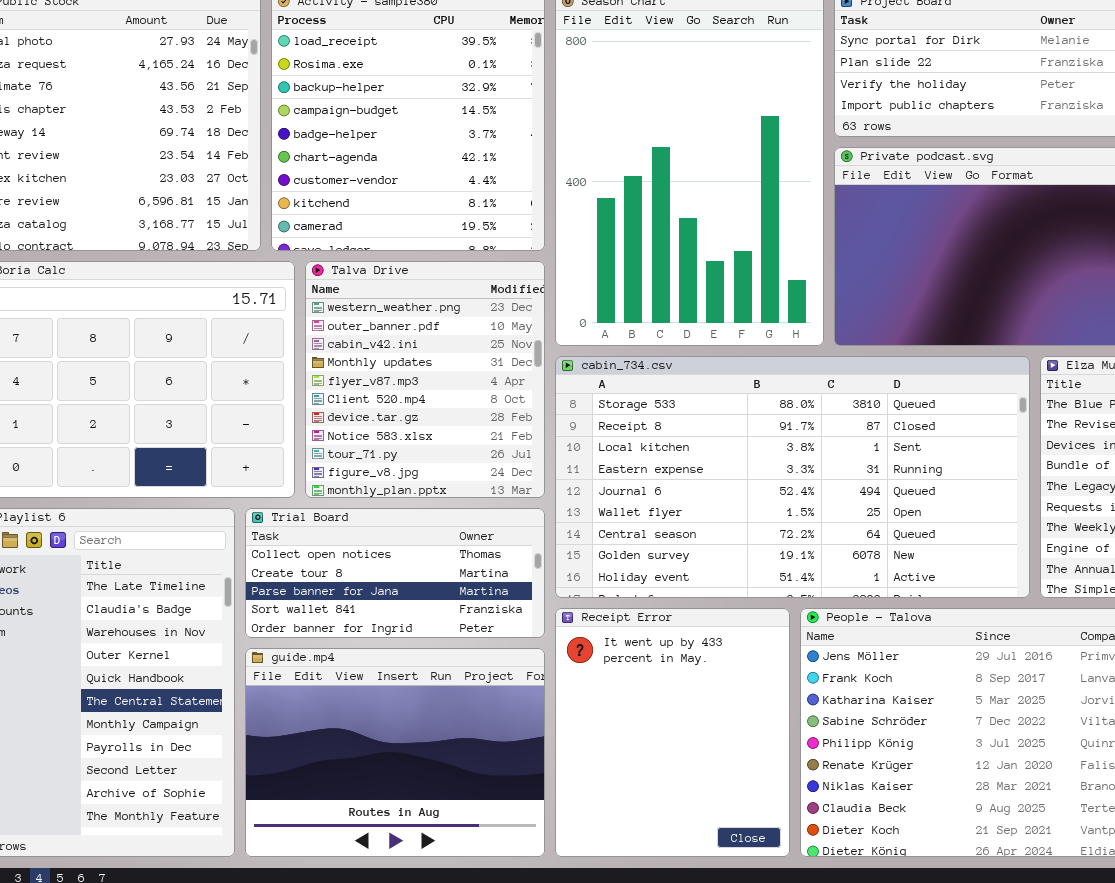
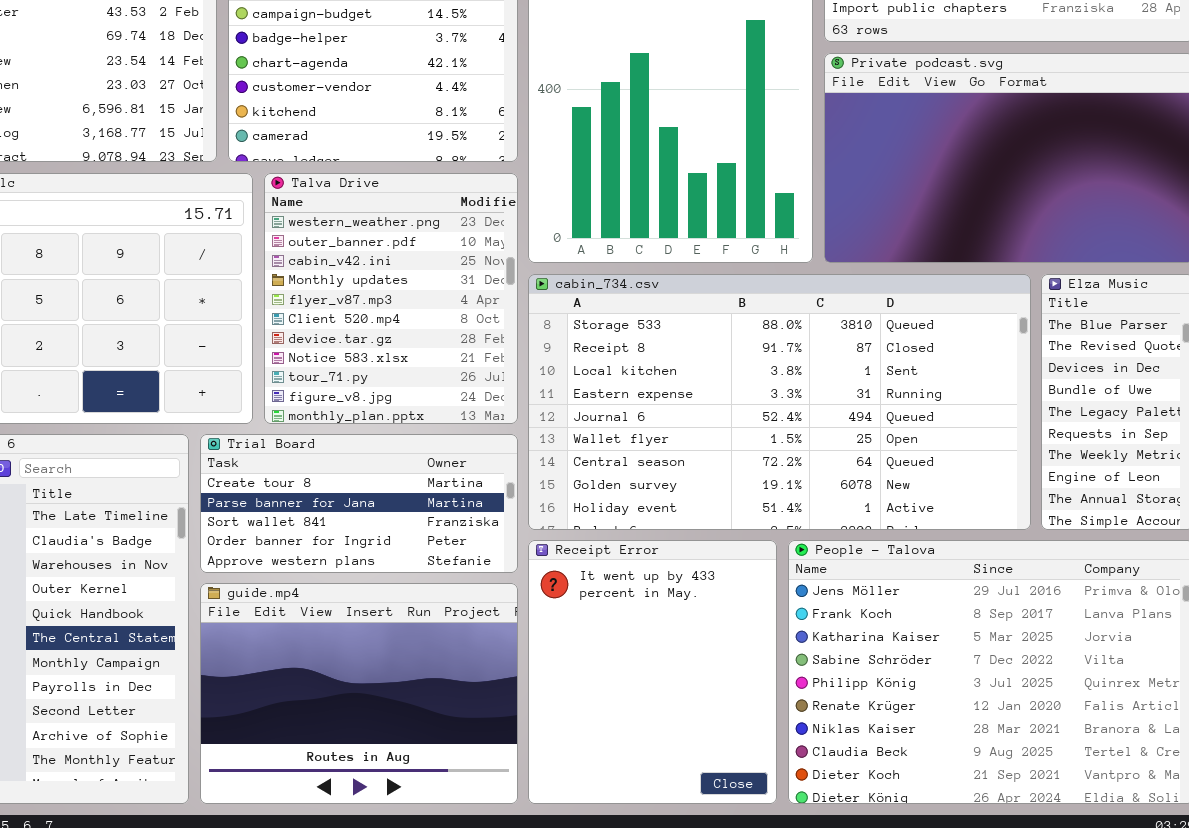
Trial Board: [245,508,545,638] -> [200,434,518,573], scrolled down 1 row

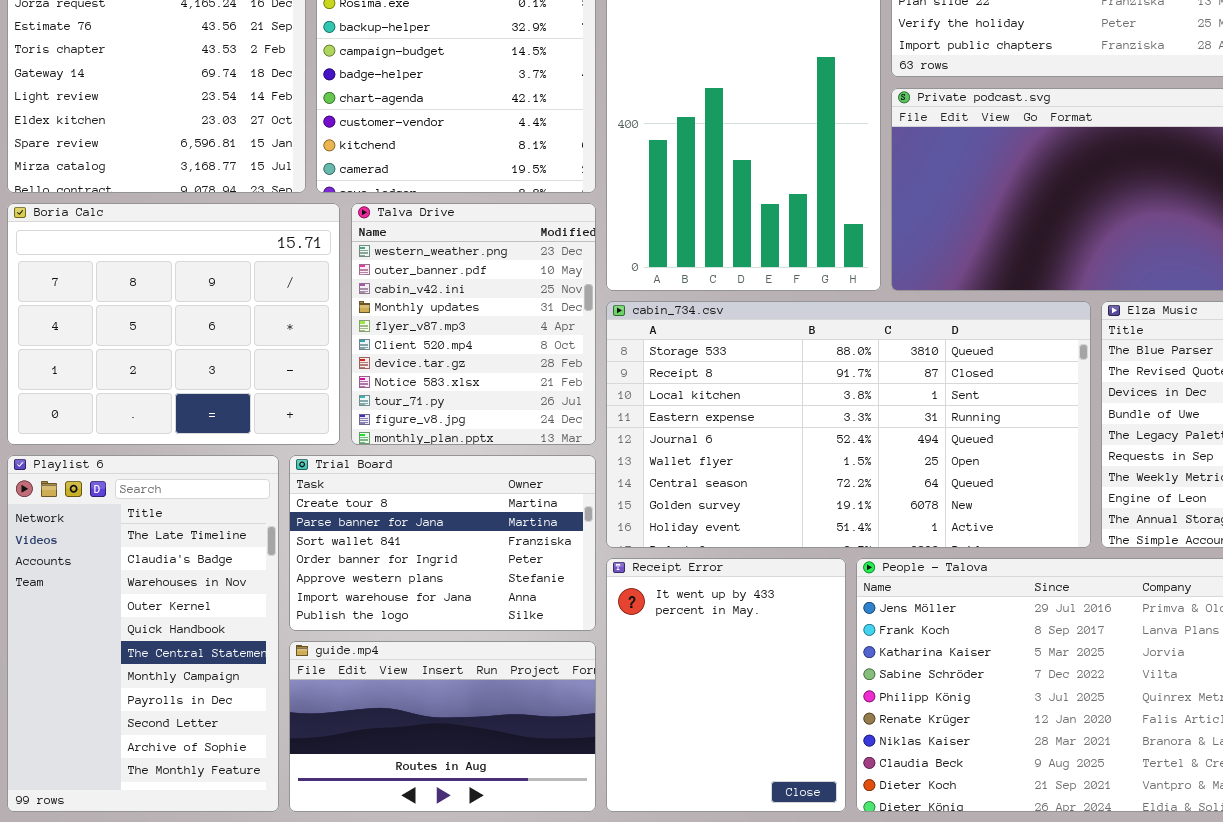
Trial Board: [200,434,518,573] -> [289,455,596,631], resized
guide.mp4: [200,583,518,804] -> [289,641,596,812], resized

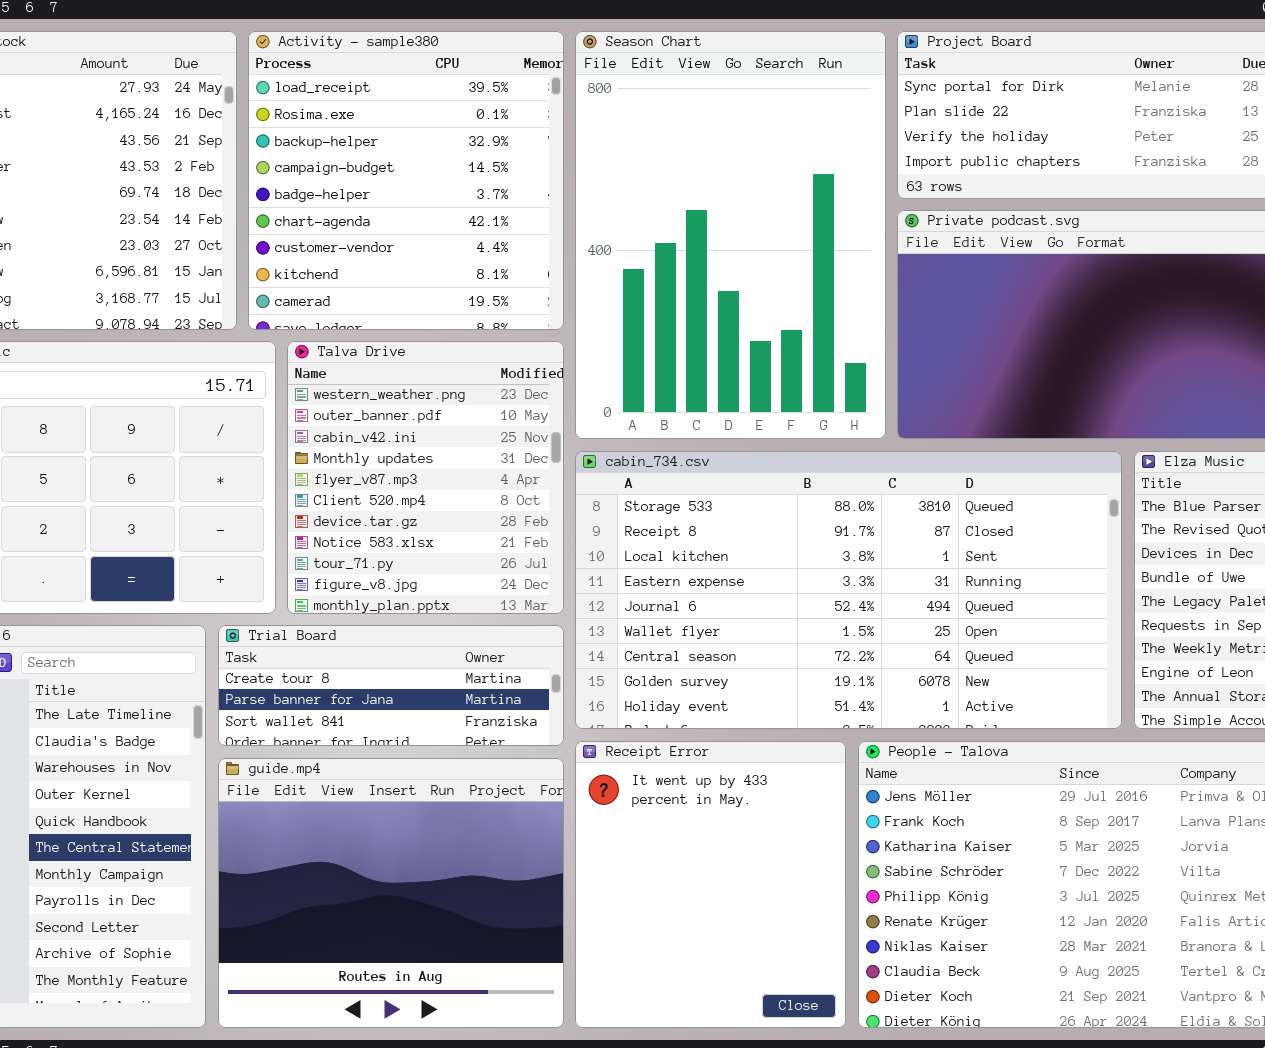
Trial Board: [289,455,596,631] -> [218,625,564,746], resized
guide.mp4: [289,641,596,812] -> [218,758,564,1028], resized

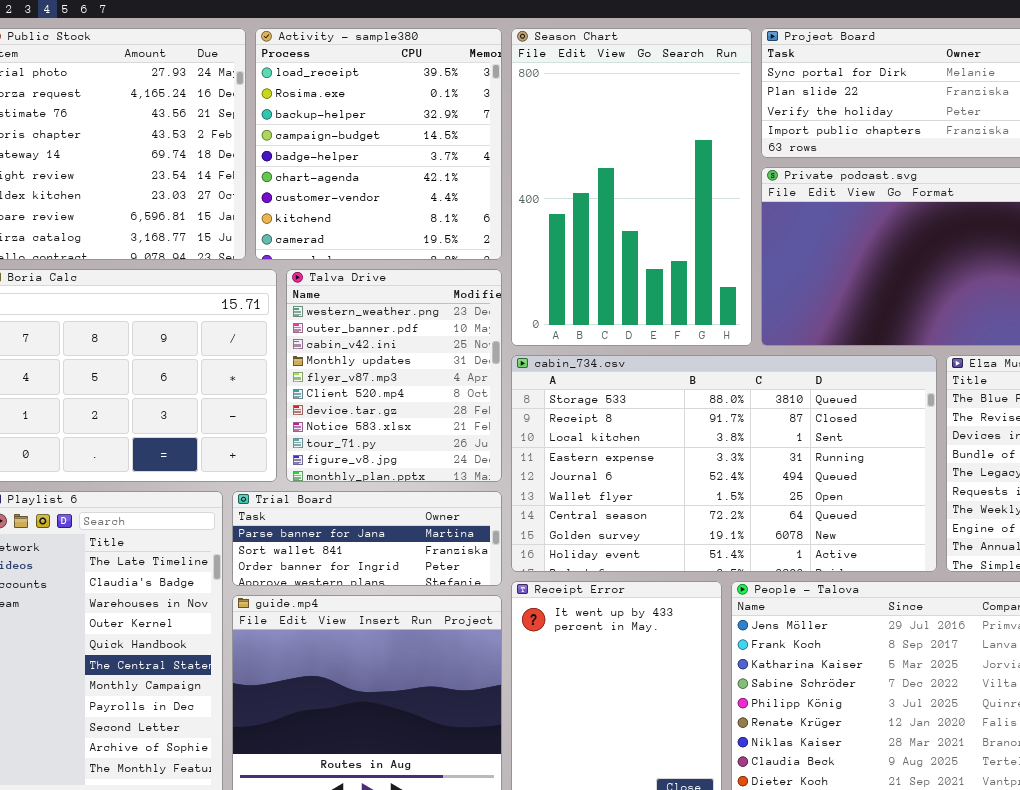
Trial Board: [218,625,564,746] -> [232,491,502,586], scrolled down 1 row

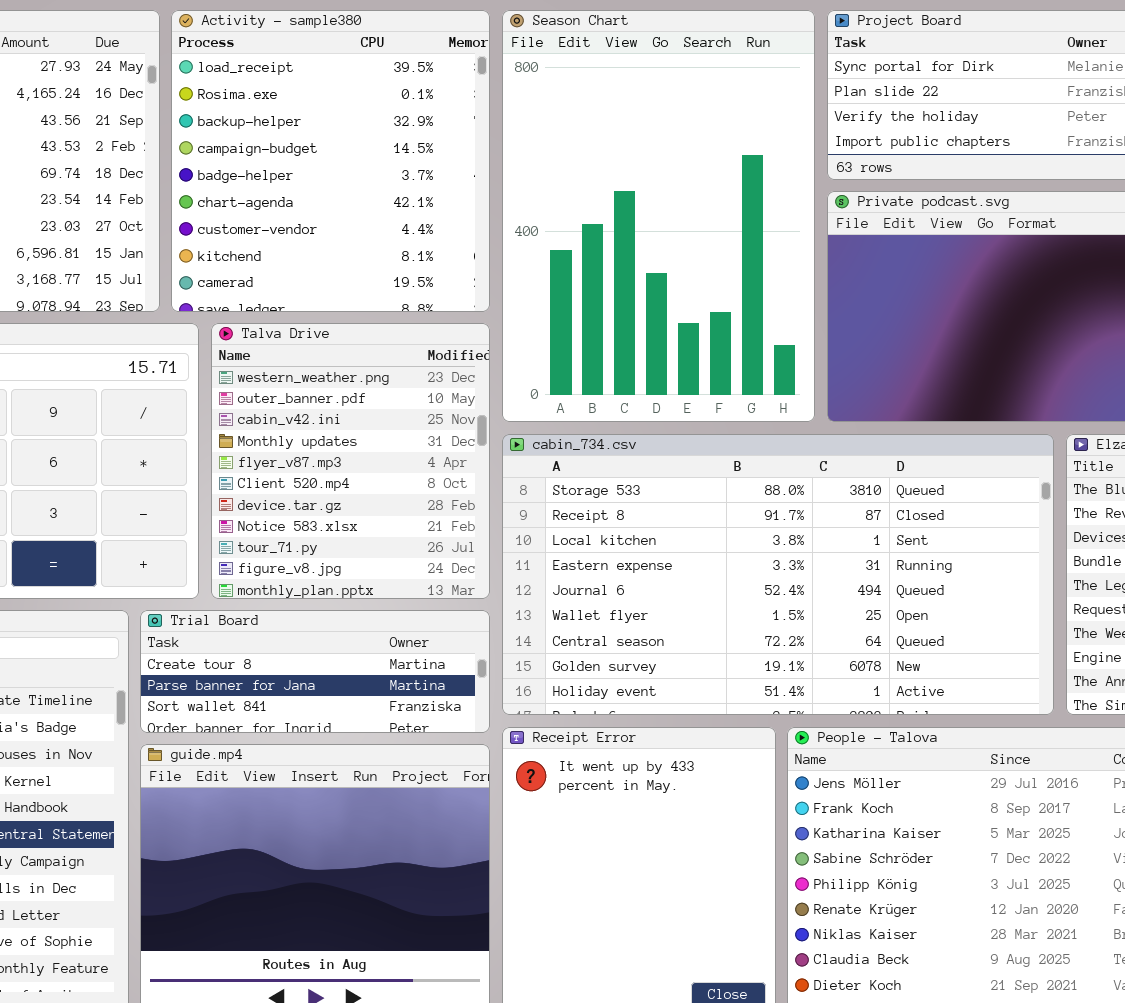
Trial Board: [232,491,502,586] -> [140,610,490,733], scrolled up 1 row

